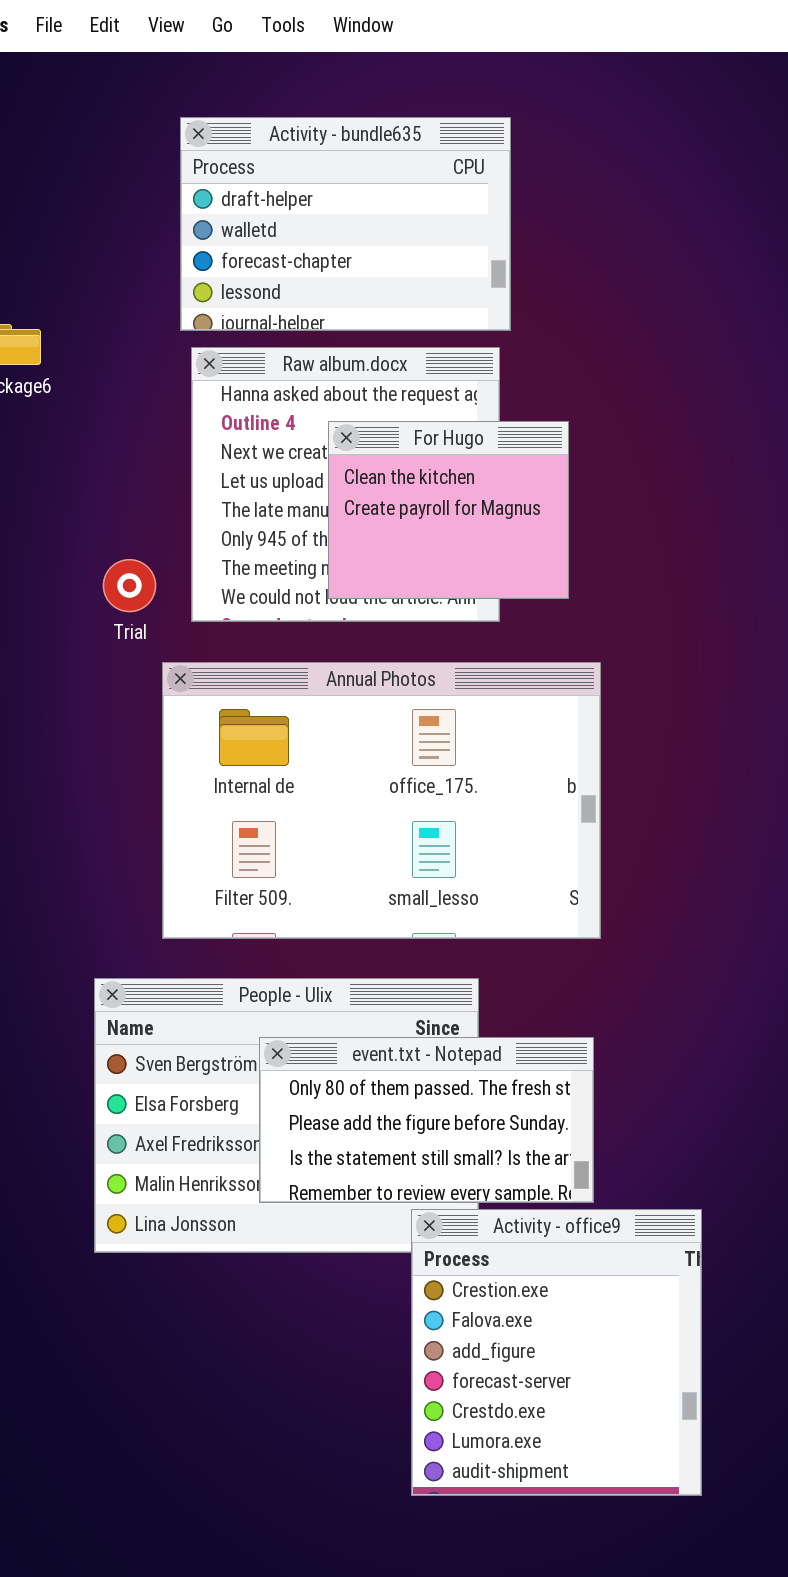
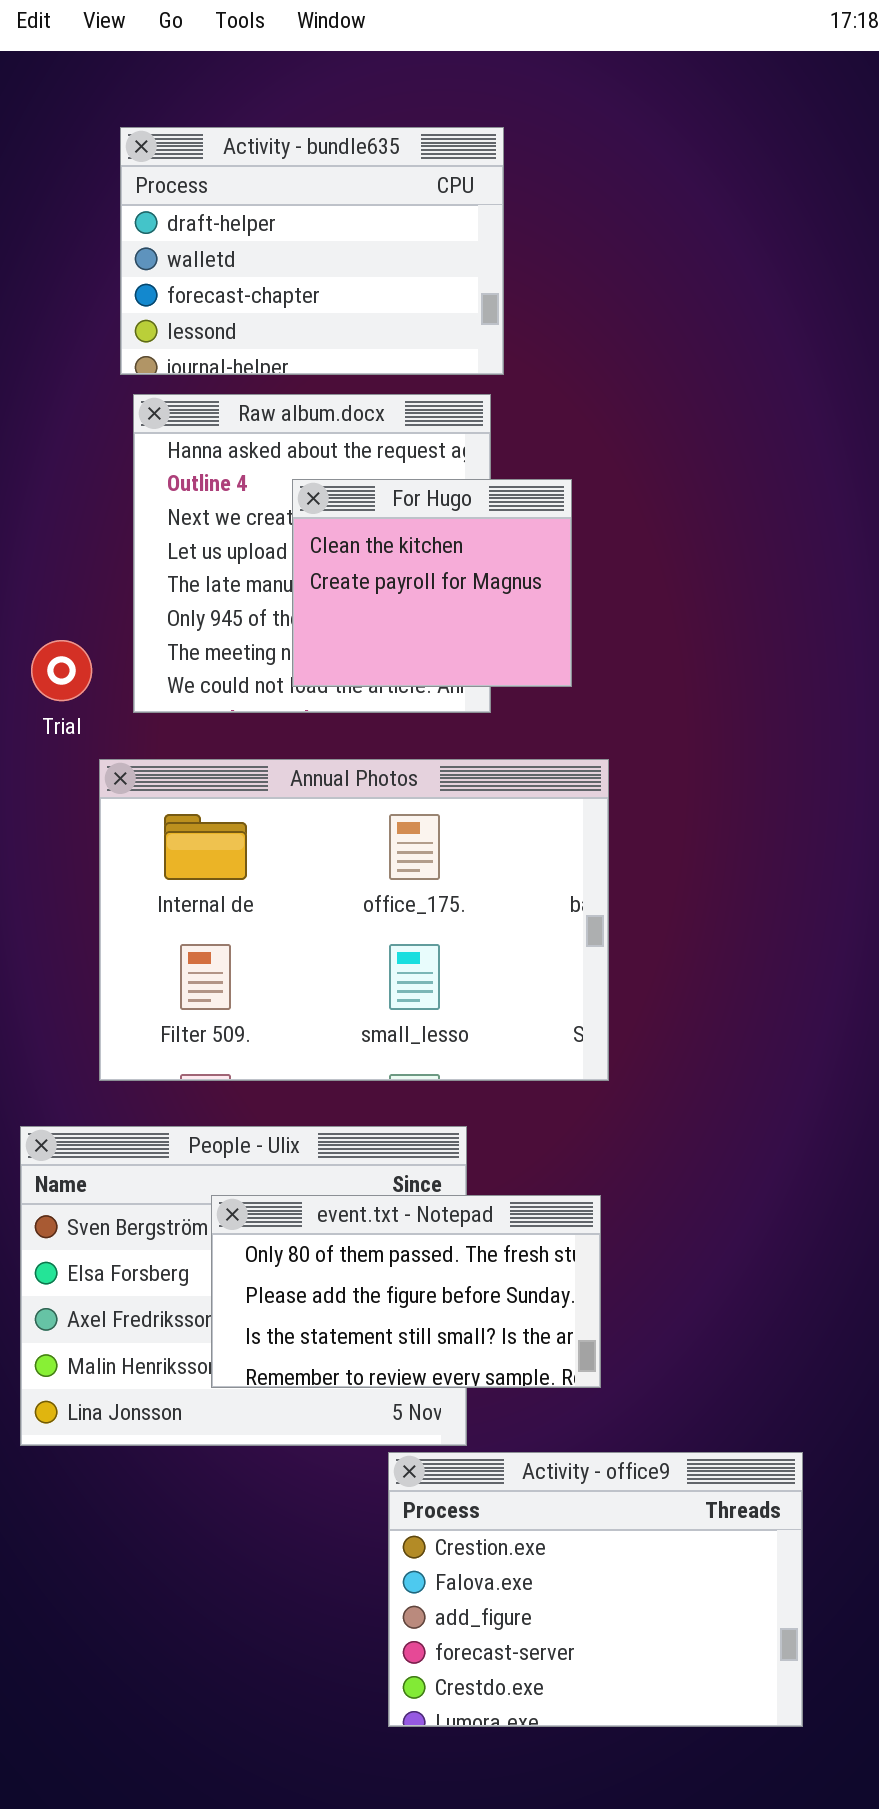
Activity - office9: [411,1209,702,1496] -> [388,1452,803,1727], resized

